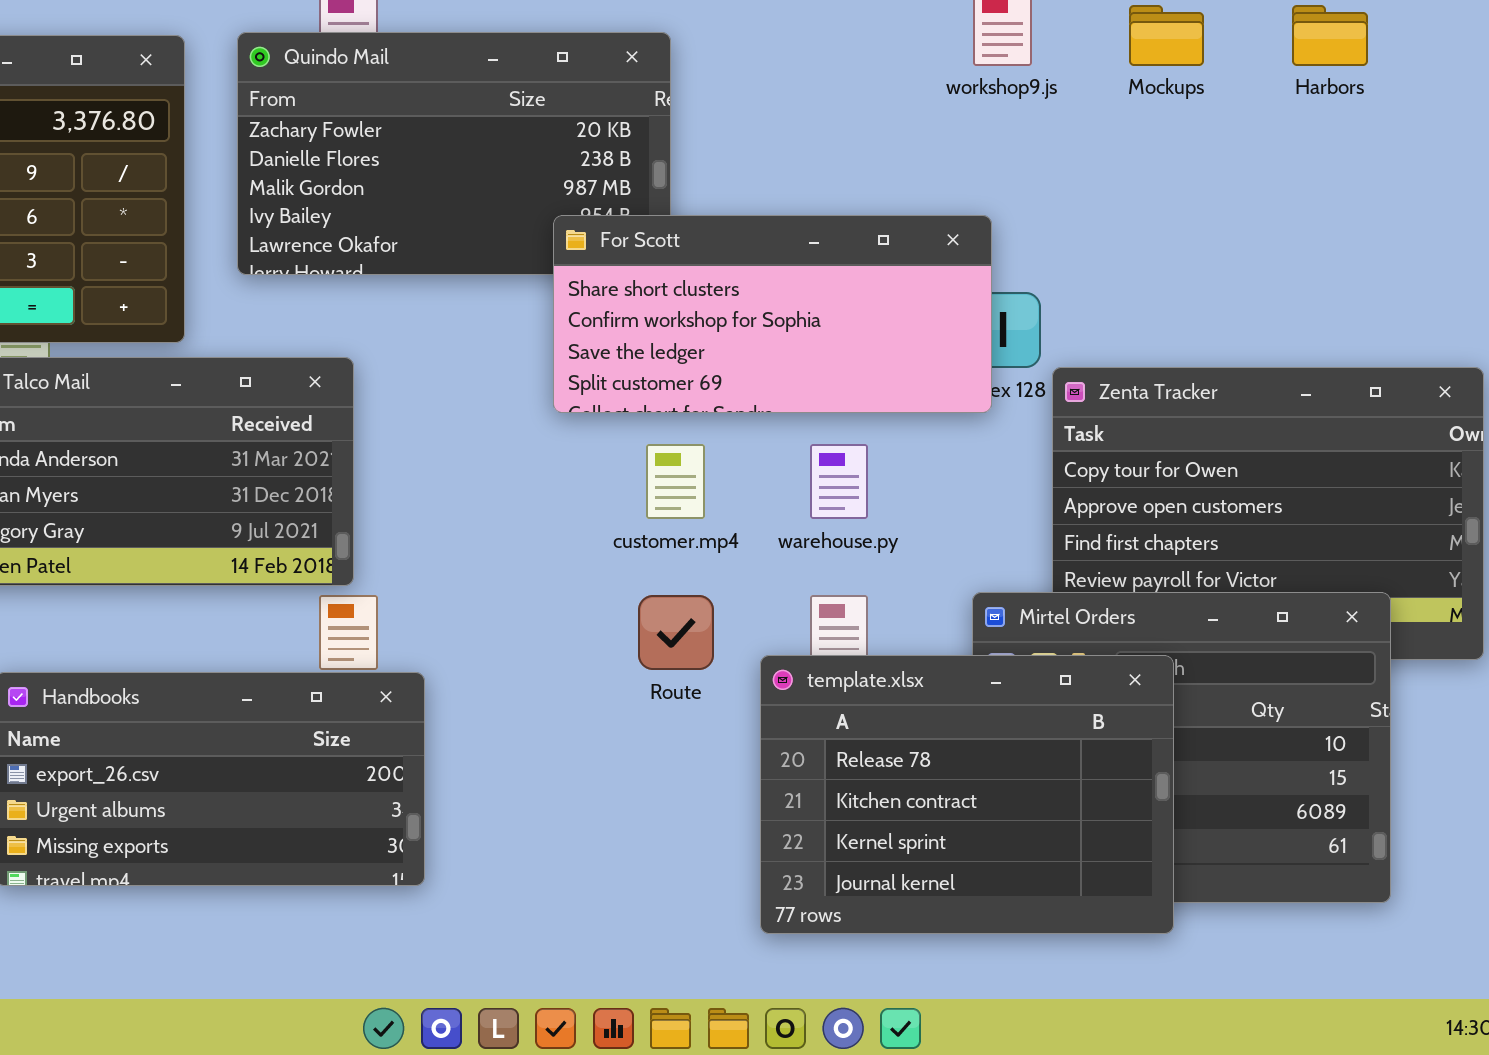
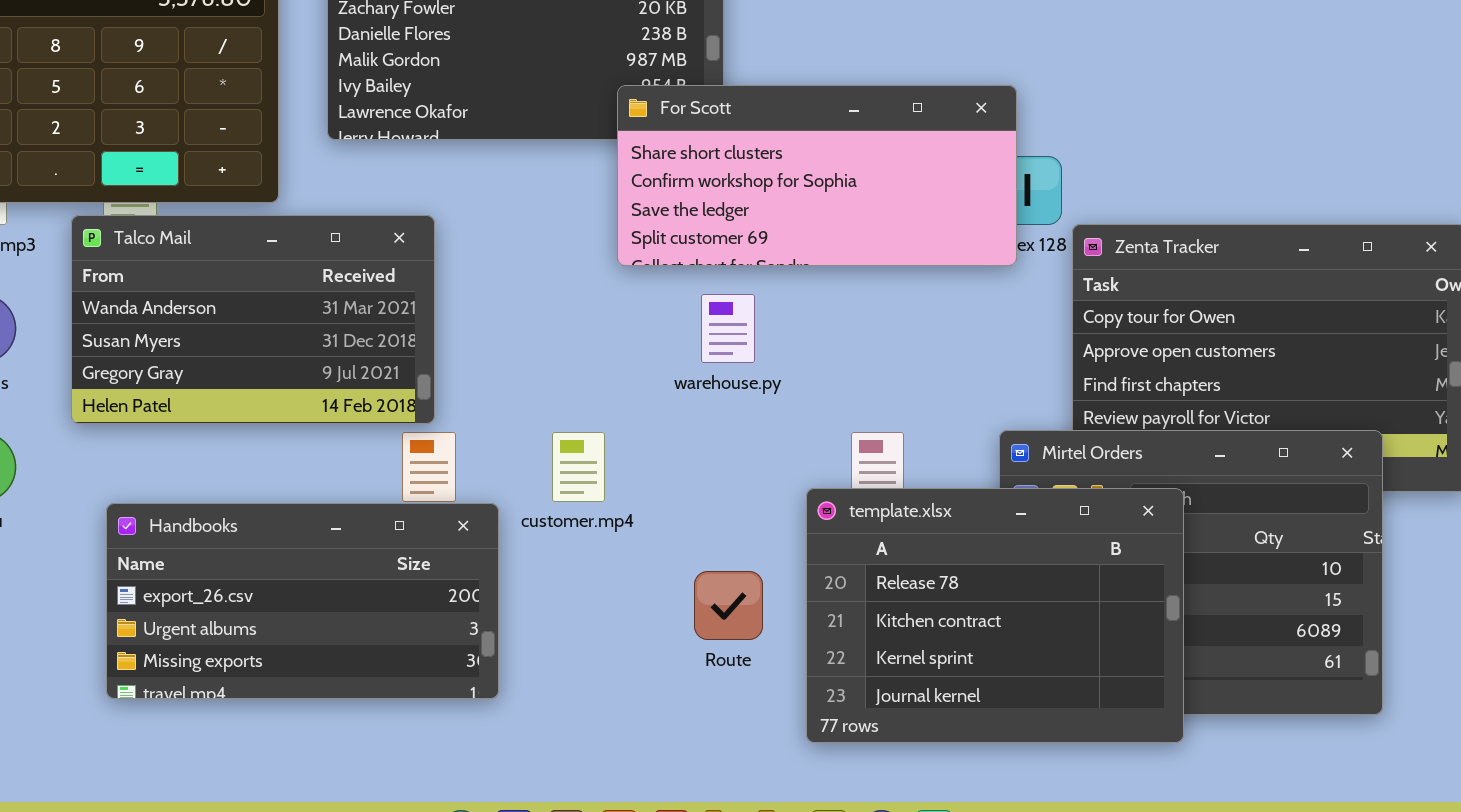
customer.mp4: [646,444,705,519] -> [552,432,605,502], moved
warehouse.py: [810,444,868,519] -> [701,294,755,363], moved
Route: [638,595,714,670] -> [694,571,763,640], moved

